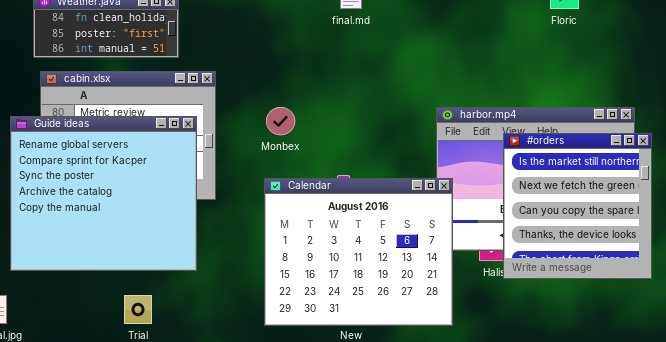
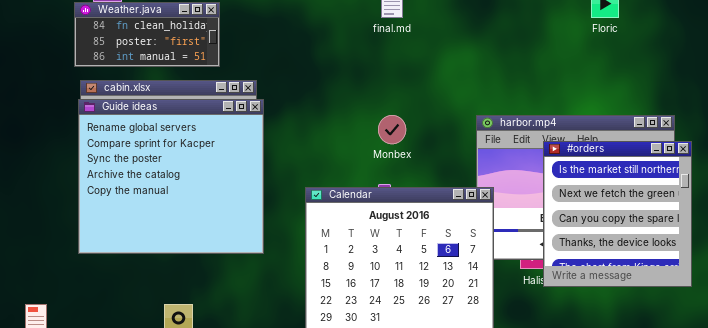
Monbex: [266,107,295,135] -> [378,115,406,144], moved
Guide ideas: [10,116,197,271] -> [78,99,264,254], moved

